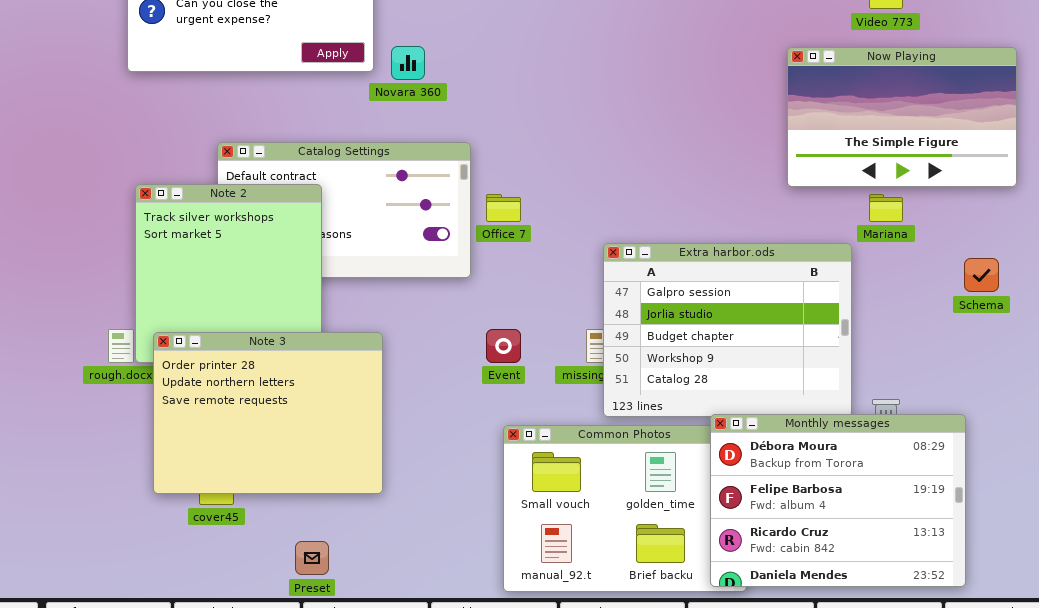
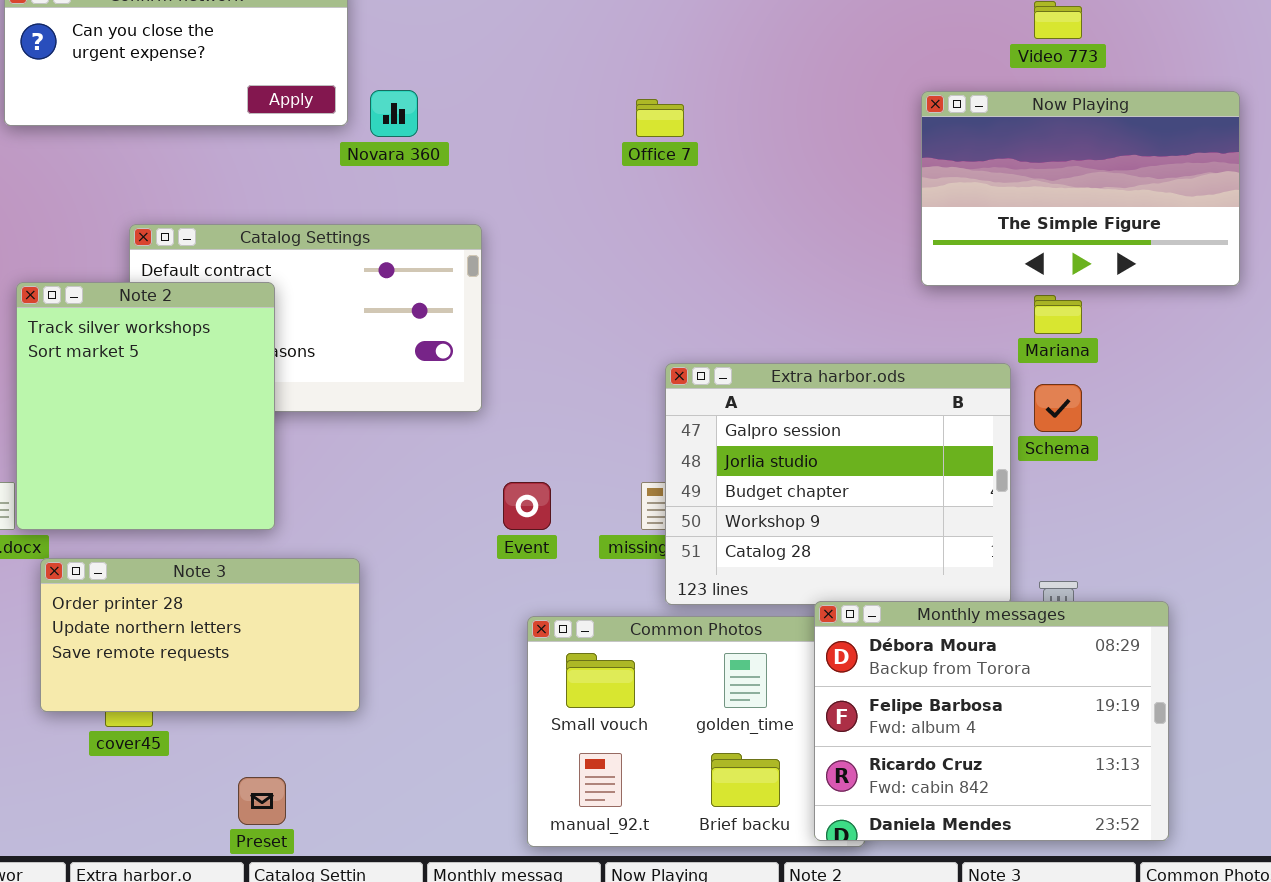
Office 7: [486,194,521,222] -> [636,99,684,137], moved
Schema: [964,258,999,292] -> [1034,384,1082,432], moved
Note 3: [153,332,383,494] -> [40,558,360,712], resized

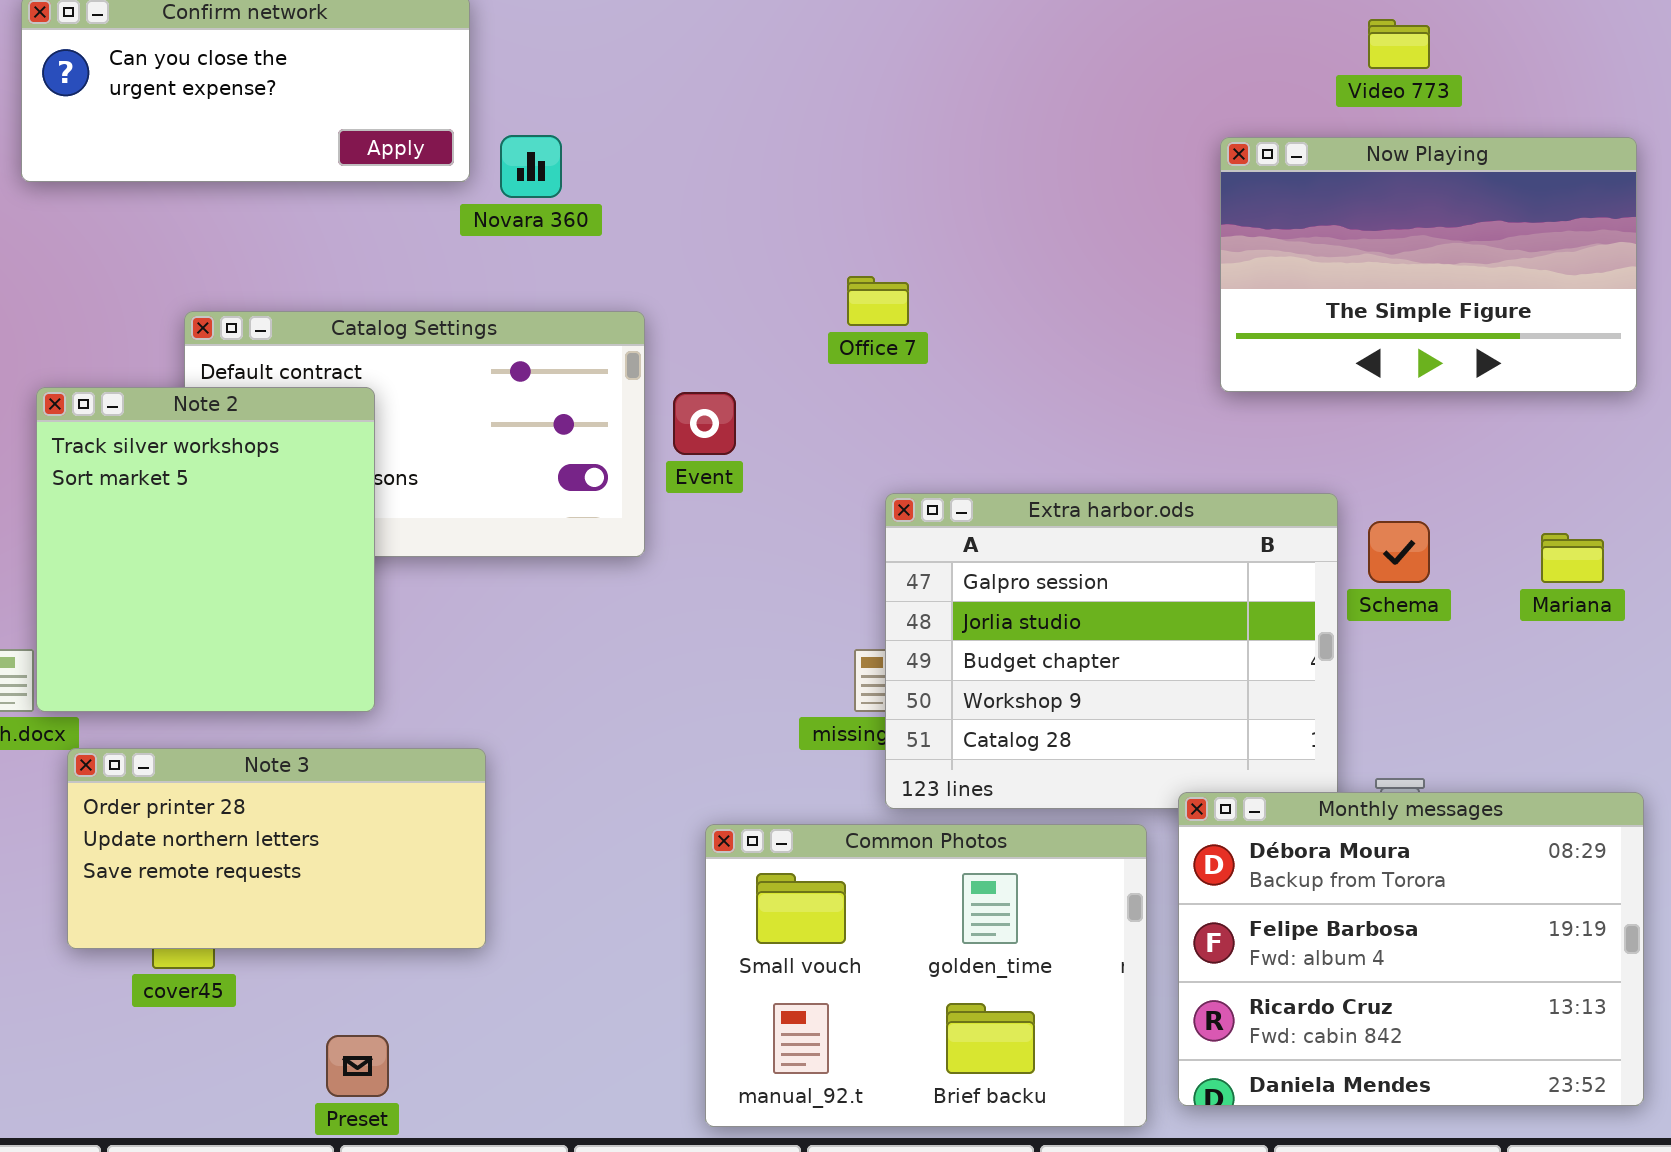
Office 7: [636,99,684,137] -> [847,276,909,326], moved
Mariana: [1034,295,1082,334] -> [1541,533,1604,583], moved
Event: [503,482,551,530] -> [673,392,736,455], moved
Monthly messages: [814,601,1169,841] -> [1178,792,1644,1106], moved

